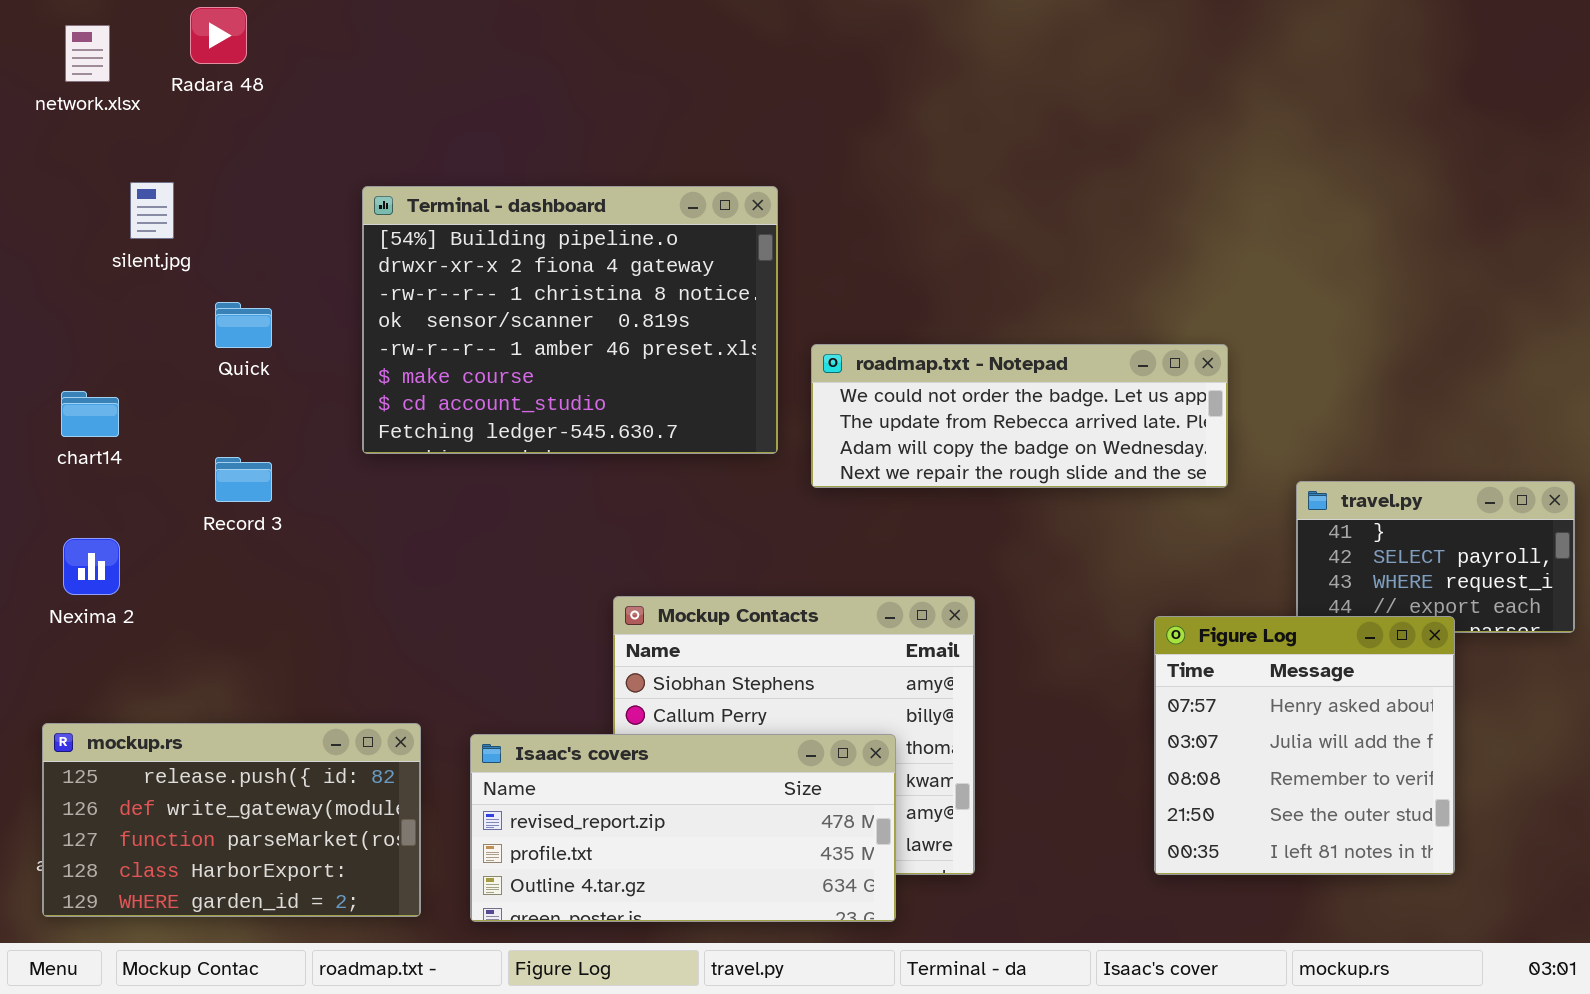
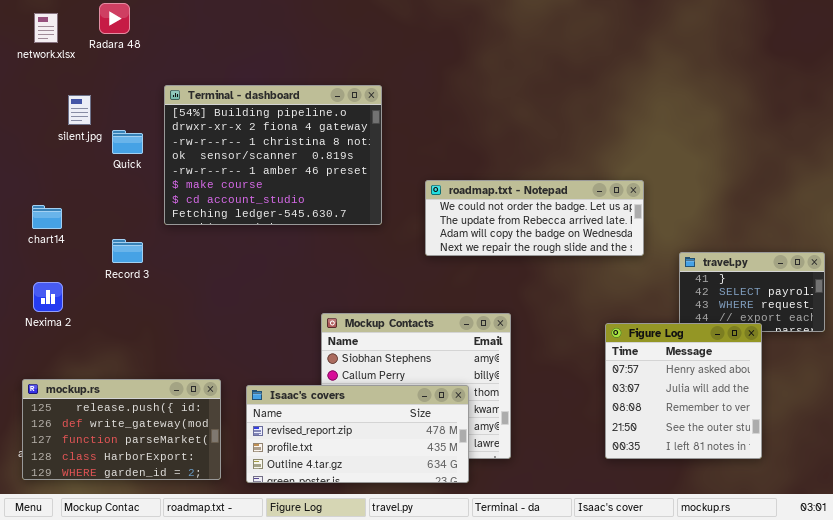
Terminal - dashboard: [362,186,778,454] -> [164,85,382,225], moved
Quick: [215,302,272,348] -> [112,130,143,154], moved

